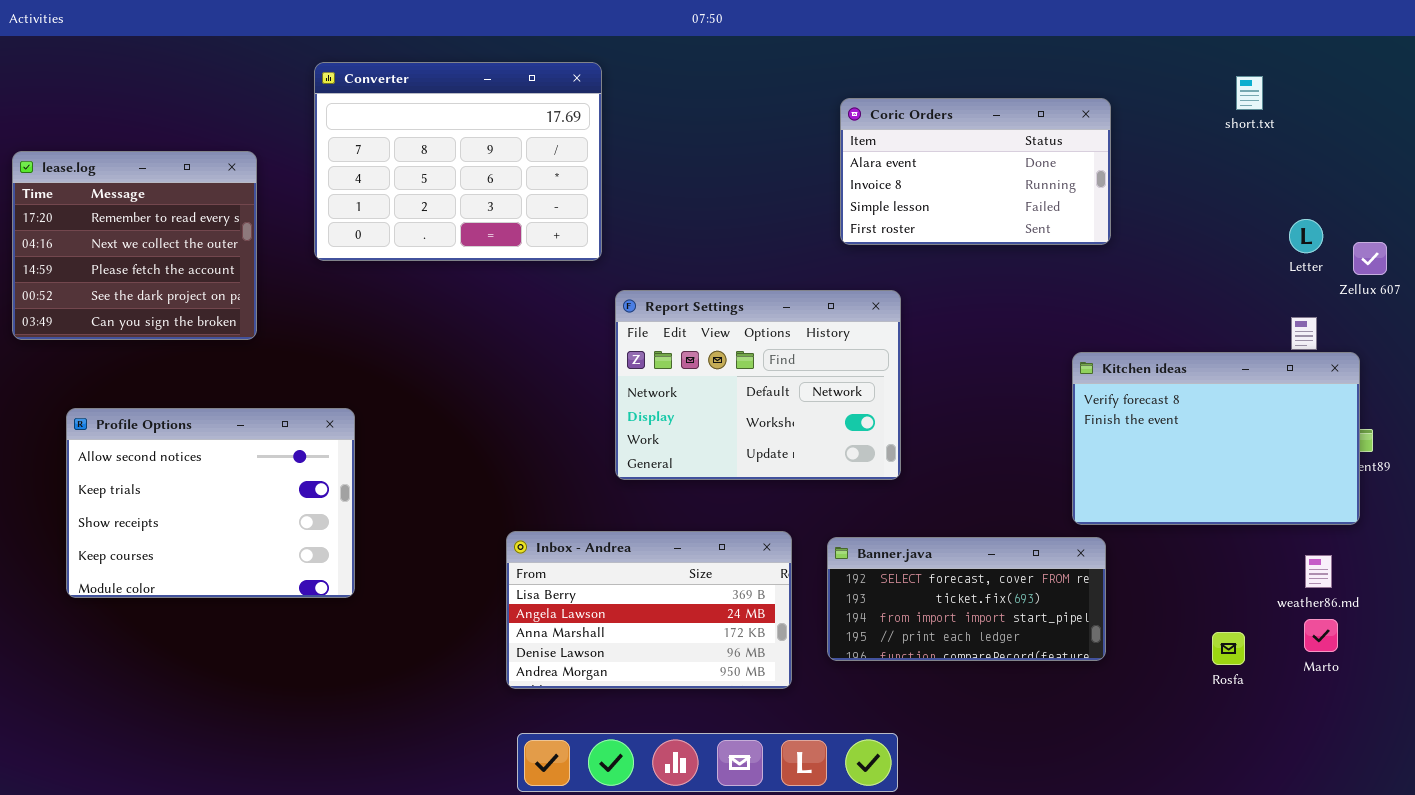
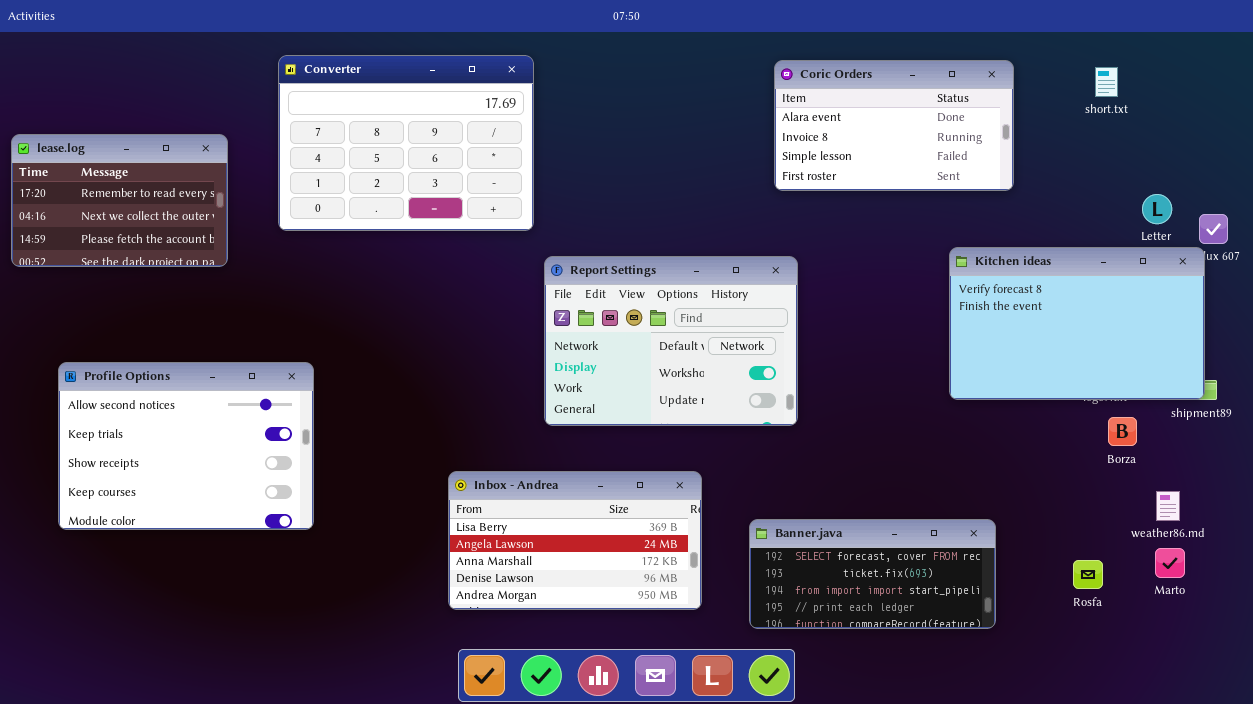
Coric Orders: [840,98,1111,245] -> [774,60,1014,191], moved
lease.log: [12,151,257,340] -> [11,134,228,267], resized
Kitchen ideas: [1072,352,1360,525] -> [949,247,1205,400], moved
Banner.java: [827,537,1106,661] -> [749,519,996,629], moved

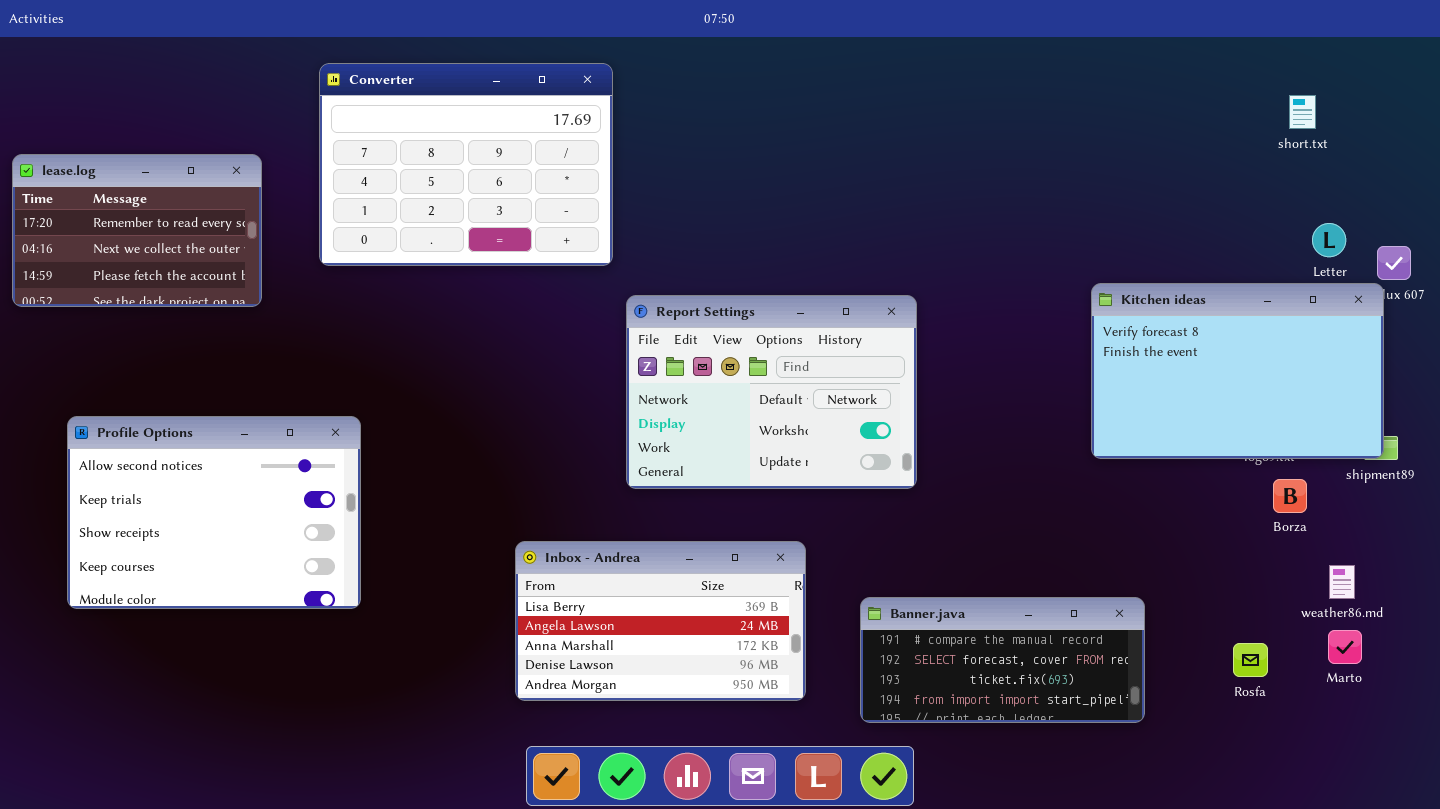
Coric Orders: [774,60,1014,191] -> none, closed
short.txt: [1095,67,1118,97] -> [1289,95,1316,129], moved
Banner.java: [749,519,996,629] -> [860,597,1145,723], scrolled up 1 row

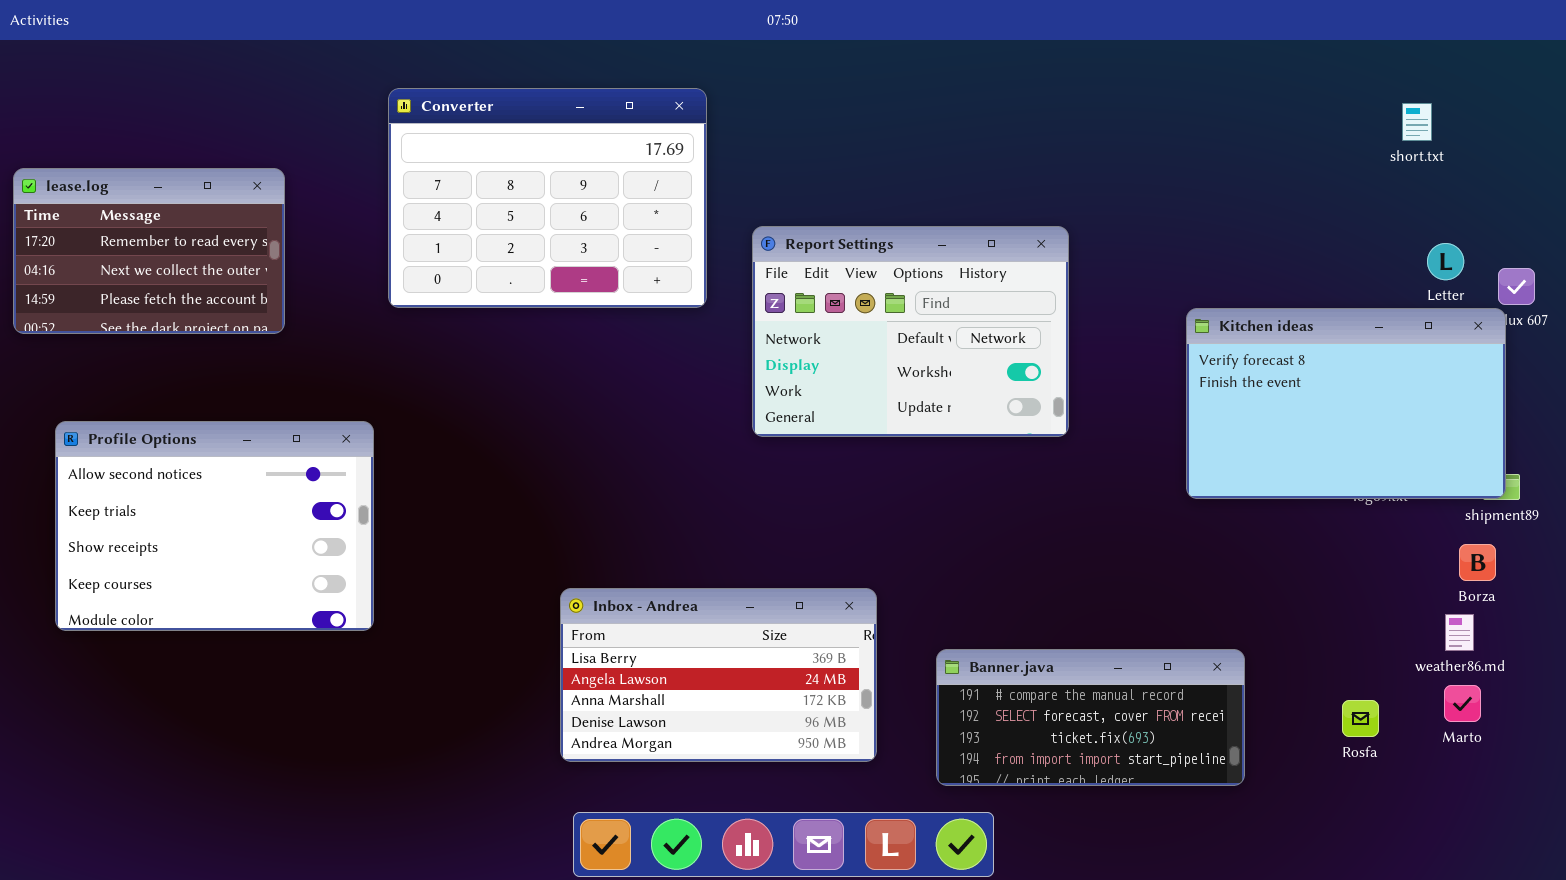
Converter: [319,63,613,266] -> [388,88,707,308], moved
Report Settings: [626,295,917,489] -> [752,226,1069,437], moved
Profile Options: [67,416,361,609] -> [55,421,374,631], moved
Borza: [1273,479,1307,513] -> [1459,544,1496,581], moved

